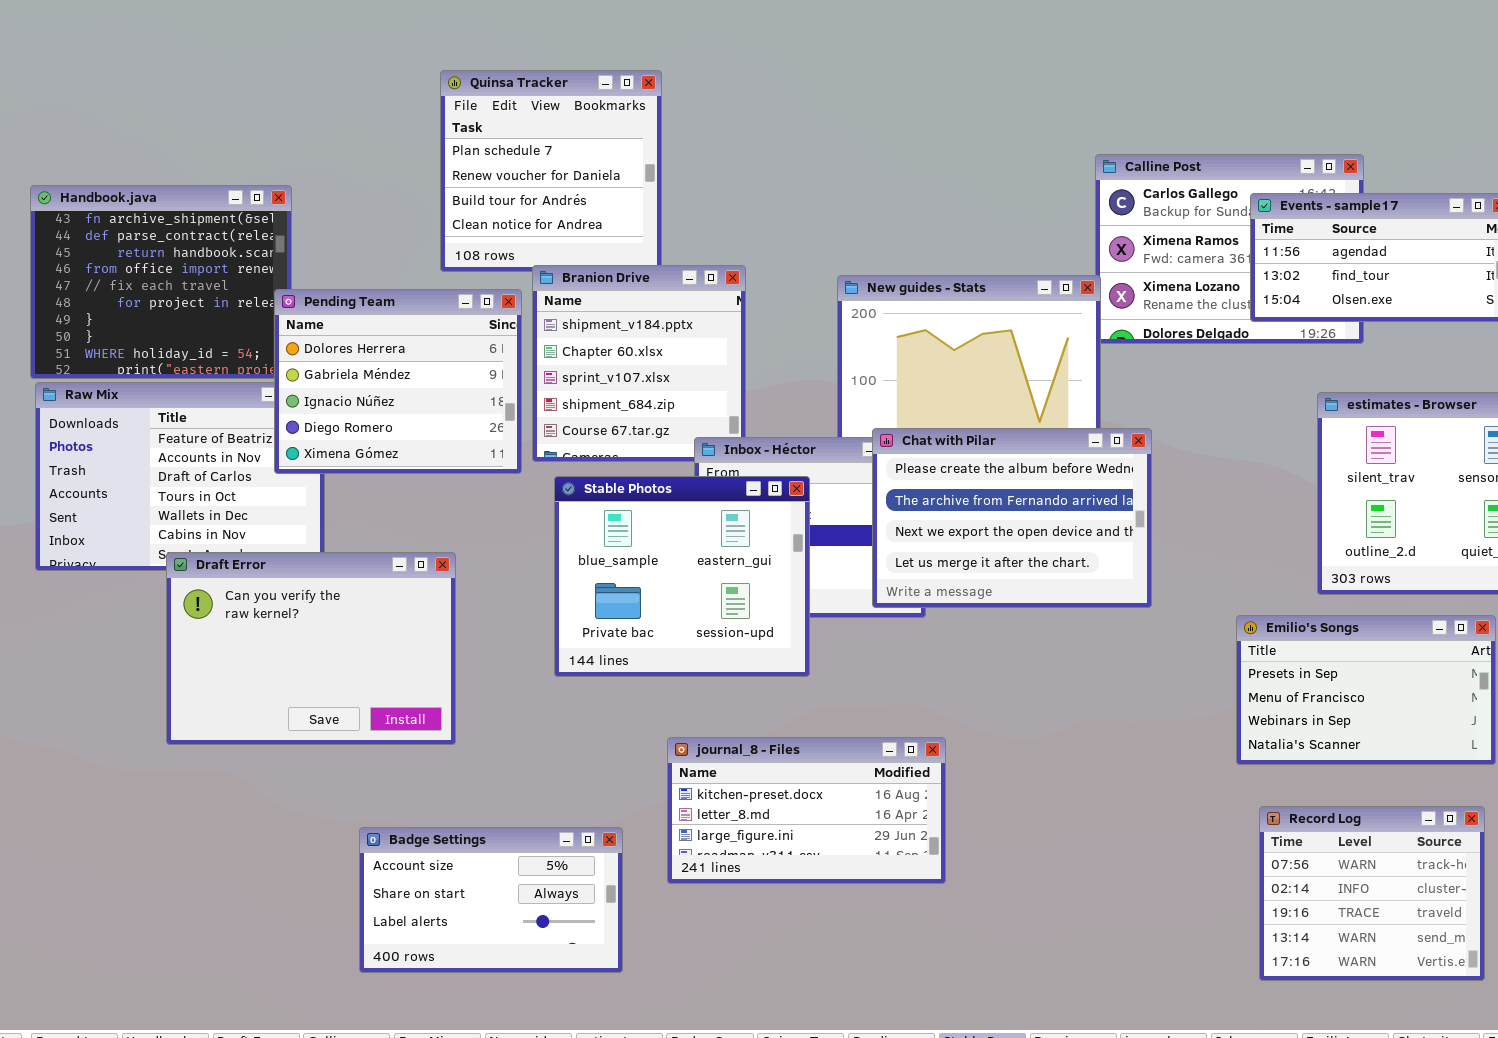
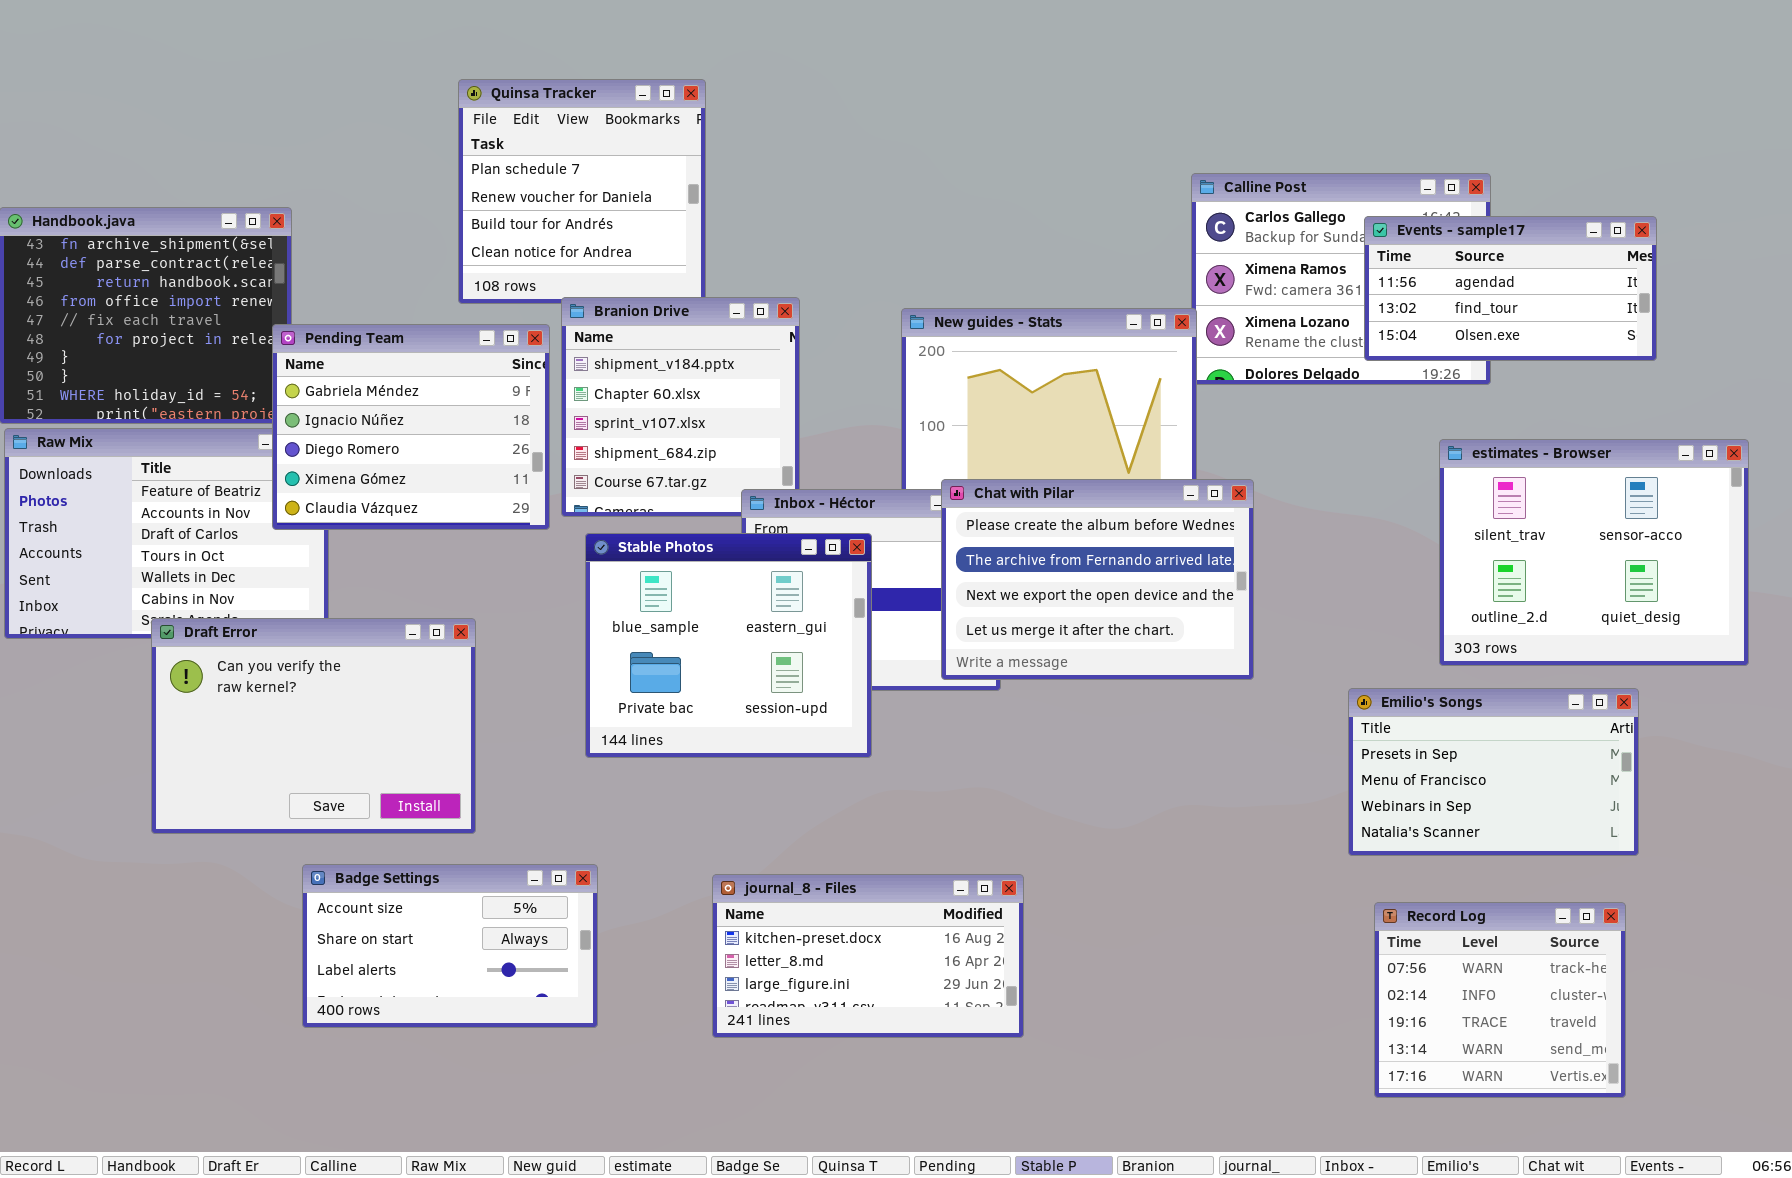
Pending Team: [274,289,522,474] -> [272,324,550,530], scrolled down 1 row
journal_8 - Files: [667,737,946,884] -> [712,874,1024,1038], moved
Badge Settings: [359,827,623,973] -> [302,864,598,1028], moved

